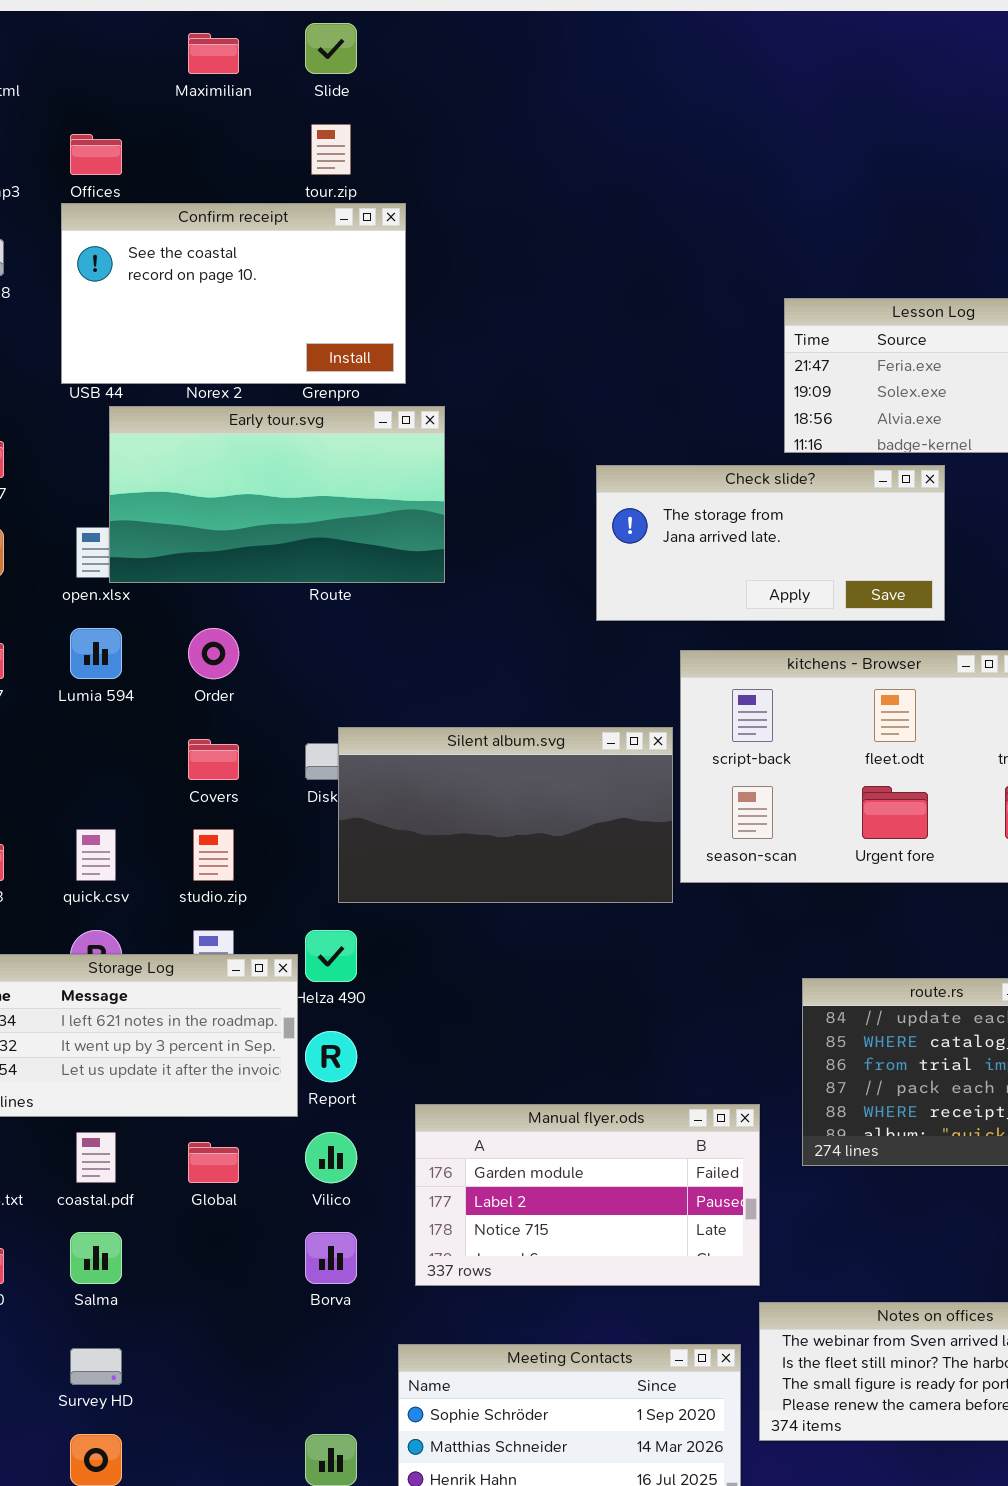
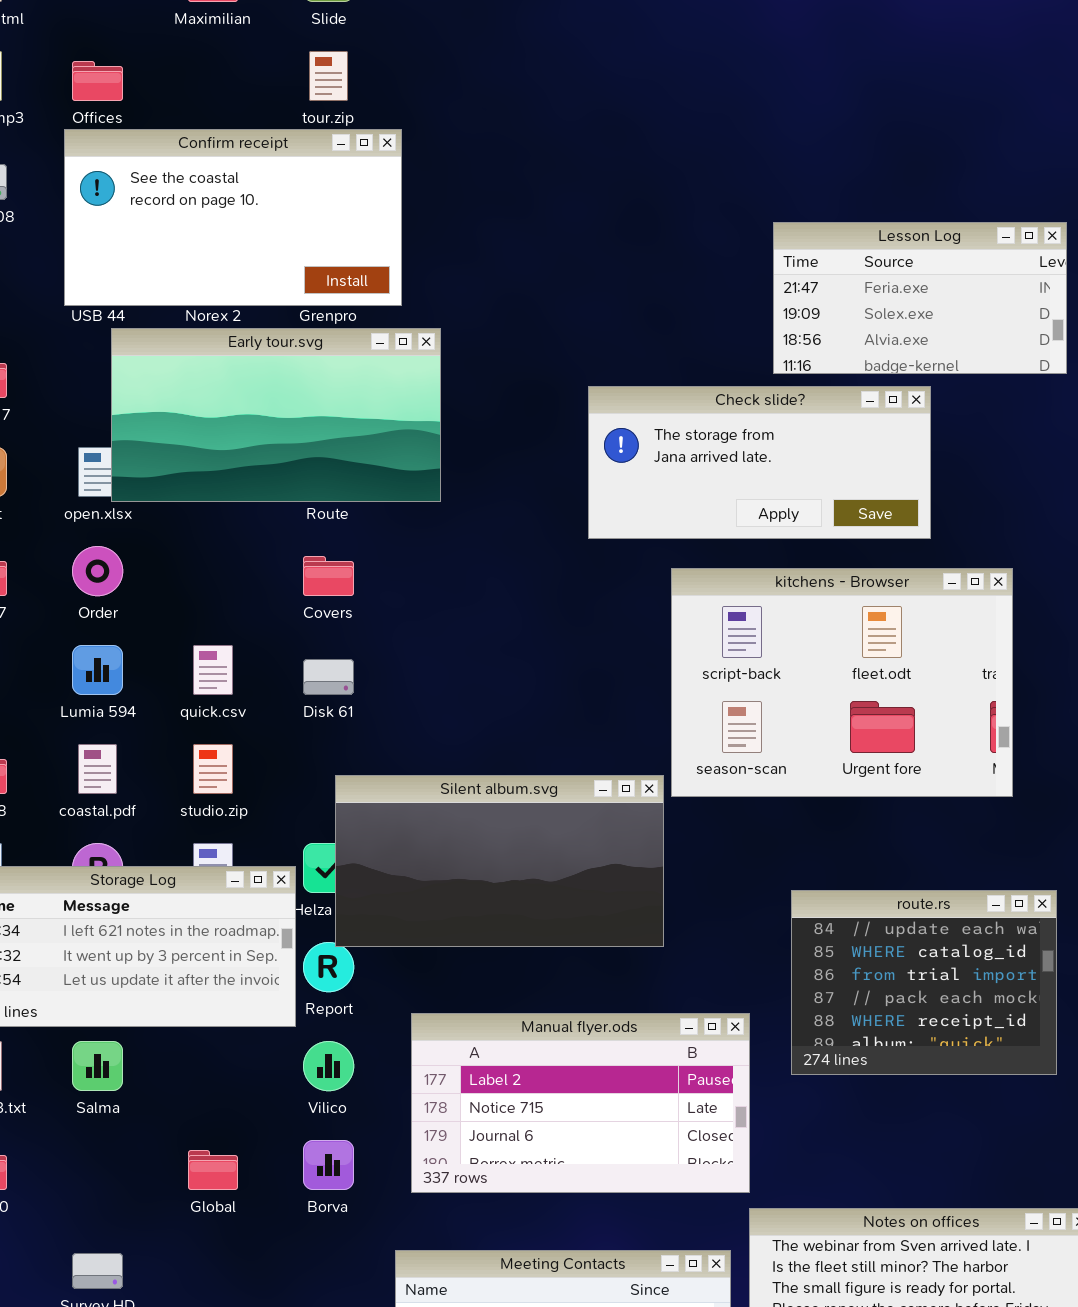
Lumia 594: [70,628,122,679] -> [72,645,123,695], moved
Order: [188,628,239,679] -> [72,546,123,596], moved
Silent album.svg: [338,727,673,903] -> [335,775,664,947], moved
Covers: [188,739,239,780] -> [303,556,354,596], moved
quick.csv: [76,829,116,881] -> [193,645,233,695], moved
Manual flyer.ods: [415,1104,760,1286] -> [411,1013,750,1193], scrolled down 1 row
coastal.pdf: [76,1132,116,1183] -> [78,744,117,794], moved
Global: [188,1142,239,1183] -> [188,1150,238,1190], moved
Salma: [70,1232,122,1284] -> [72,1041,123,1091], moved

